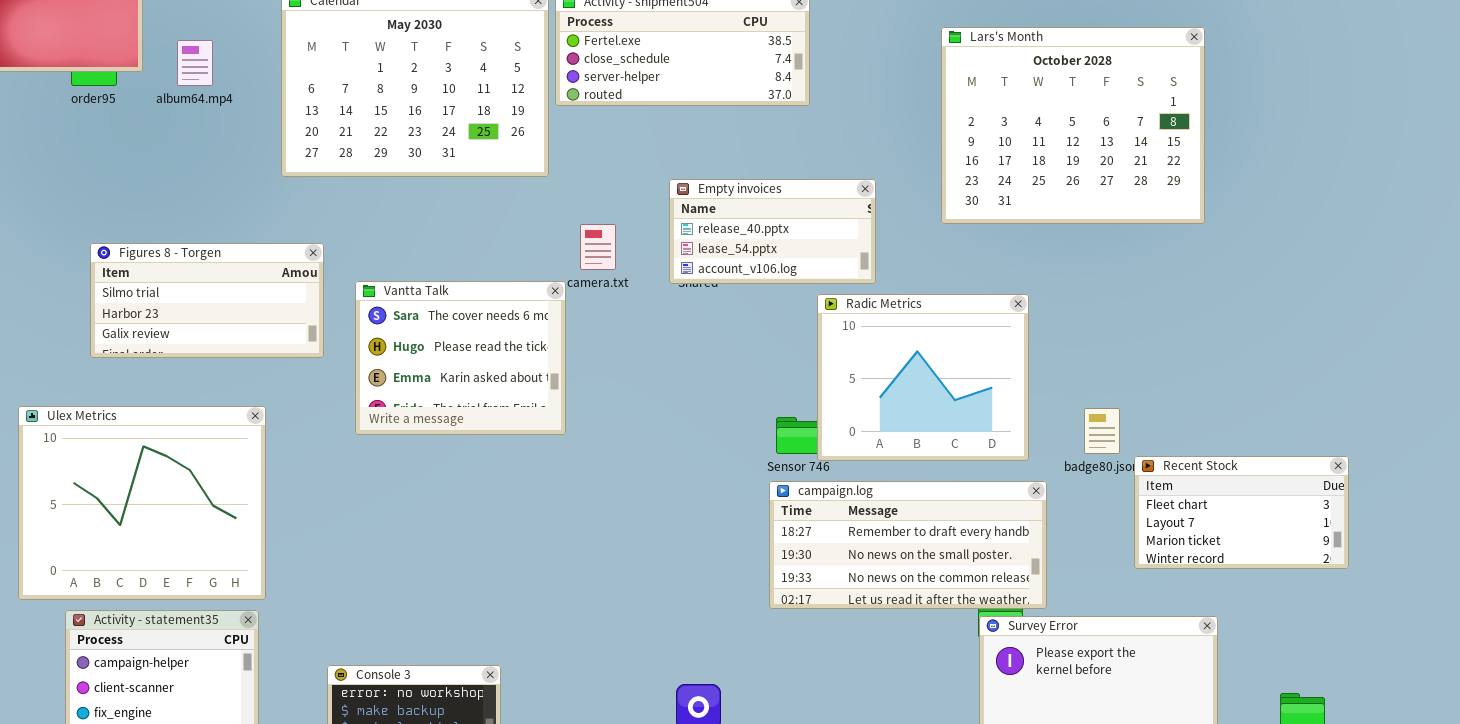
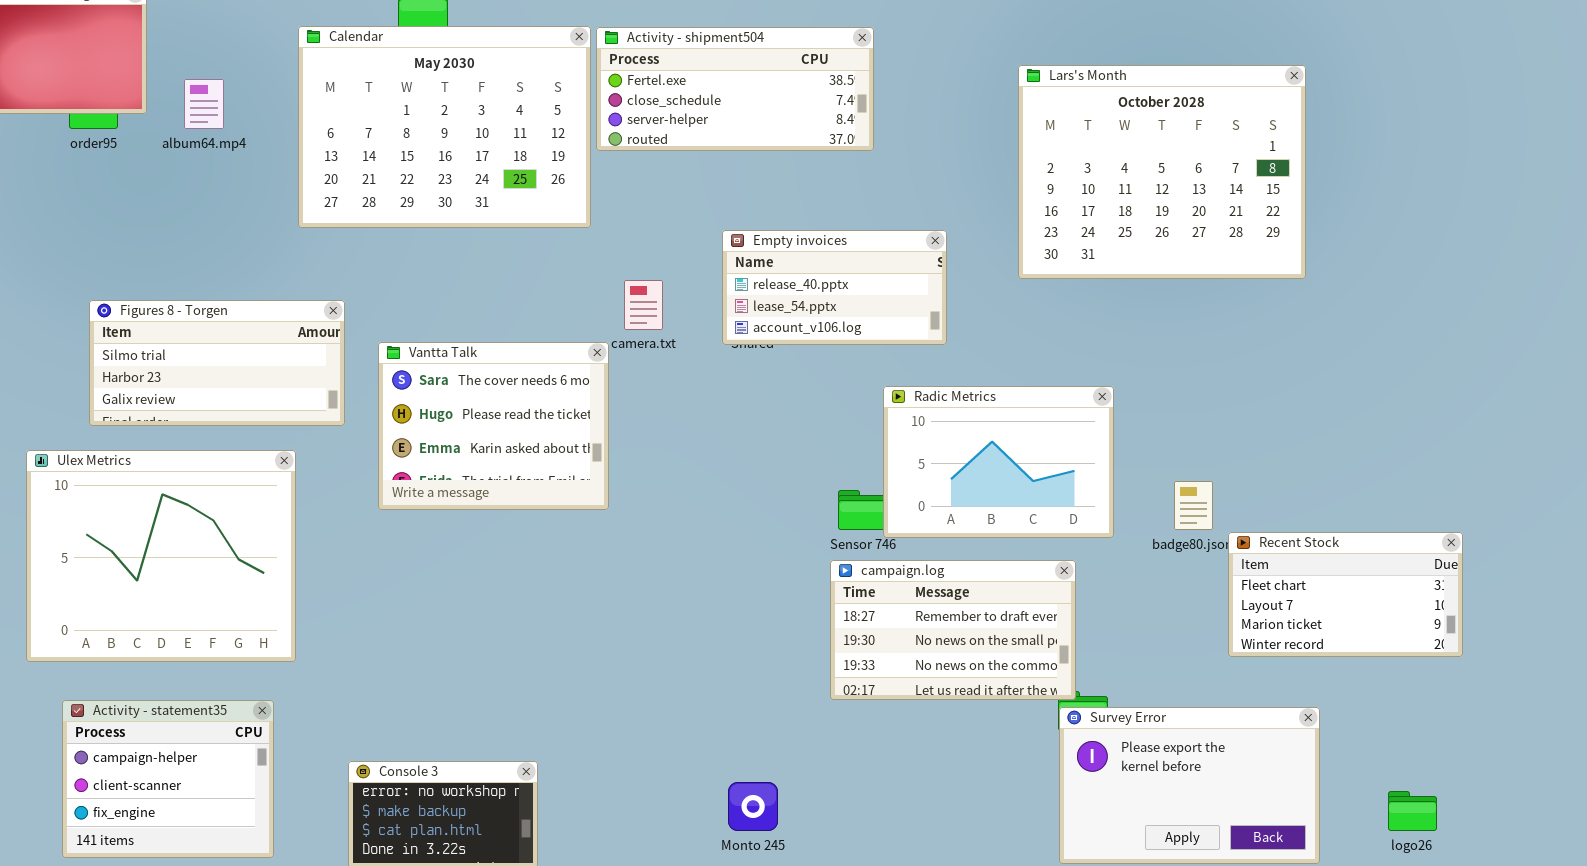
Radic Metrics: [817,294,1029,461] -> [883,386,1114,538], resized
Ulex Metrics: [18,406,266,600] -> [26,450,296,662], moved
campaign.log: [769,481,1047,609] -> [830,560,1076,700], resized

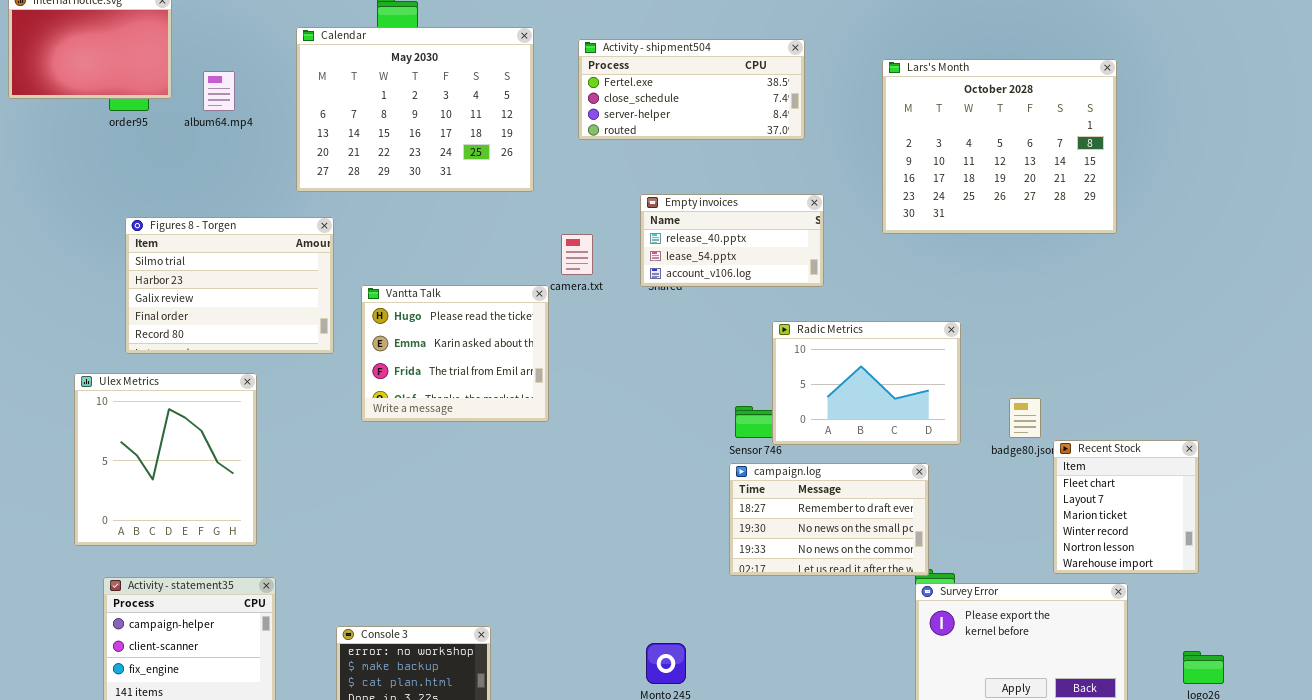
Activity - shipment504: [596,27,874,151] -> [578,39,805,140], moved
Figures 8 - Torgen: [89,300,345,426] -> [125,217,334,354], resized
Vantta Talk: [378,342,609,510] -> [361,285,549,422], scrolled down 1 row
Ulex Metrics: [26,450,296,662] -> [74,373,257,546], resized
Recent Stock: [1228,532,1463,657] -> [1053,440,1199,574], resized

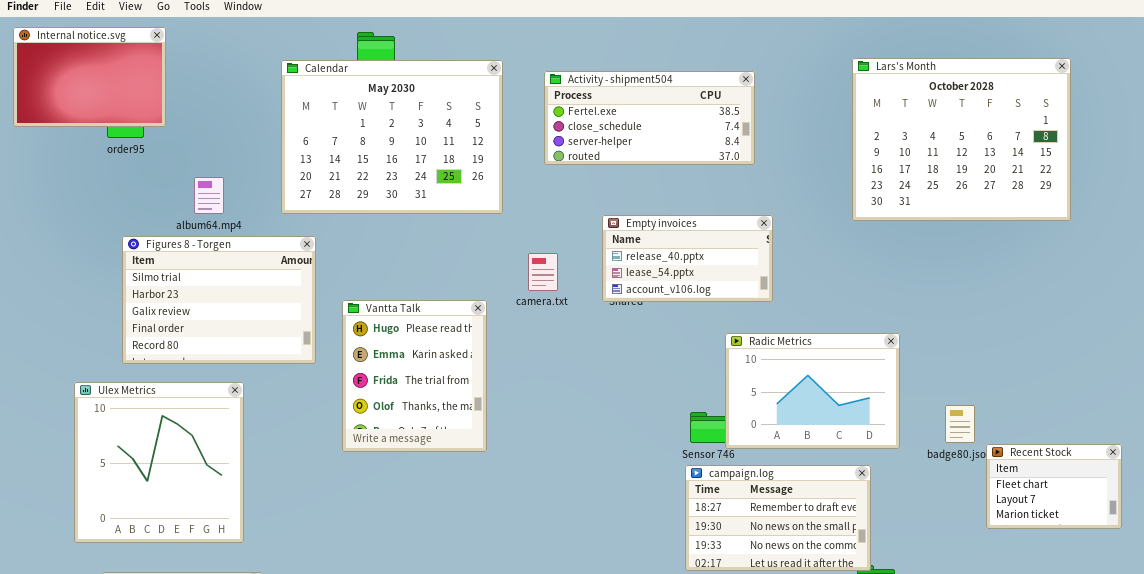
Lars's Month: [882,59,1117,234] -> [852,58,1071,221], moved
album64.mp4: [203,71,235,111] -> [194,177,224,214], moved
Vantta Talk: [361,285,549,422] -> [342,300,487,452], resized
Recent Stock: [1053,440,1199,574] -> [986,444,1122,529], resized

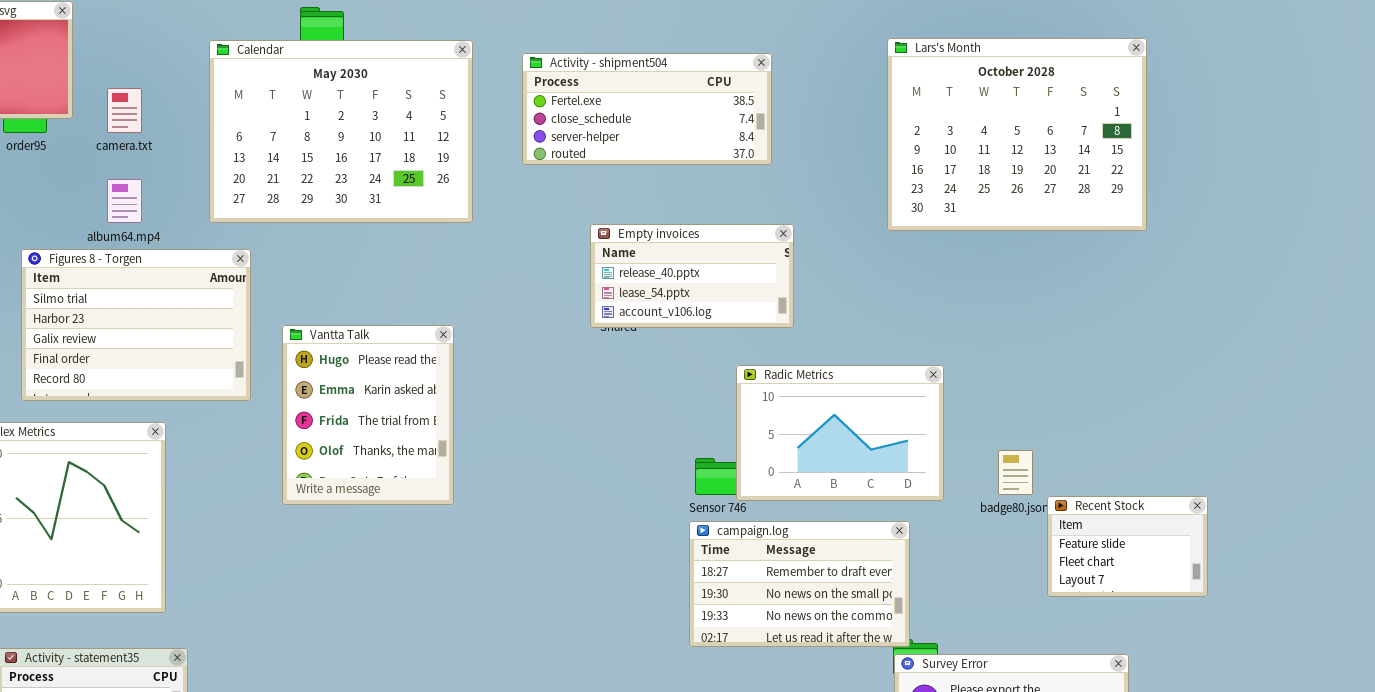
camera.txt: [528,253,558,291] -> [107,88,142,133], moved
Recent Stock: [986,444,1122,529] -> [1047,496,1208,597], scrolled up 1 row

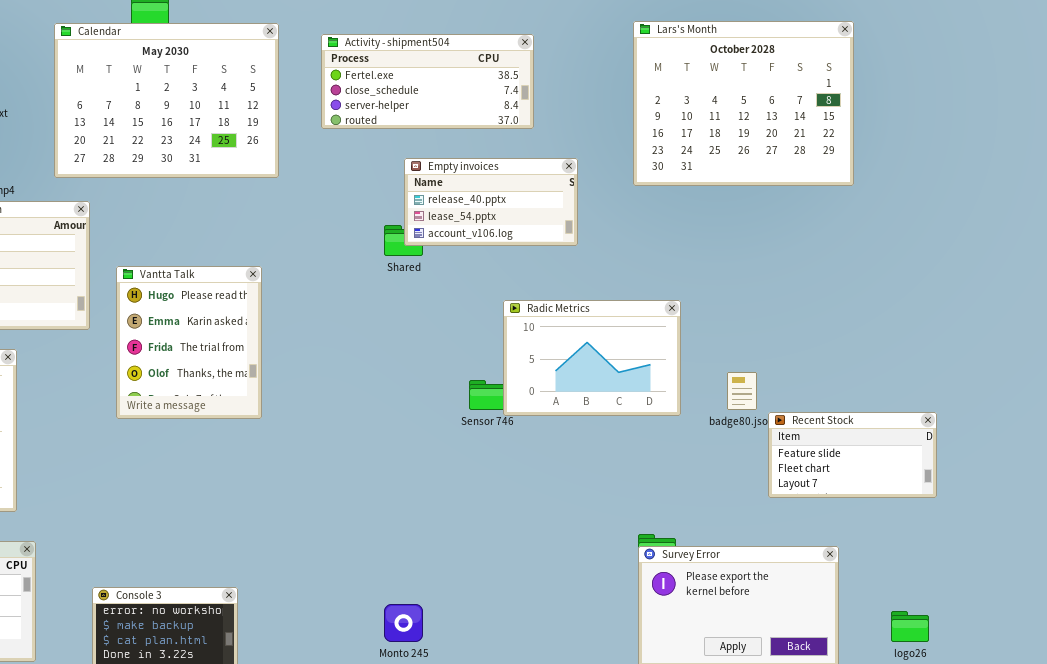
Empty invoices: [590,224,794,328] -> [404,158,578,246], moved
Recent Stock: [1047,496,1208,597] -> [768,412,937,498], resized
campaign.log: [689,521,910,647] -> none, closed

